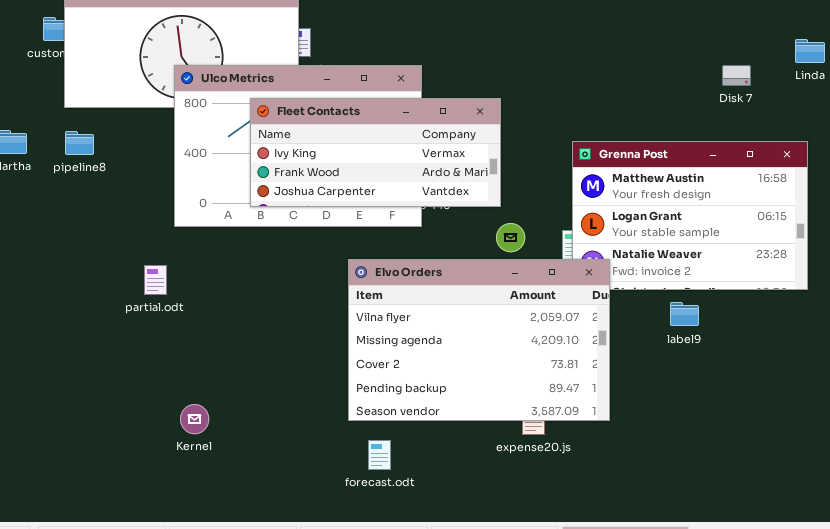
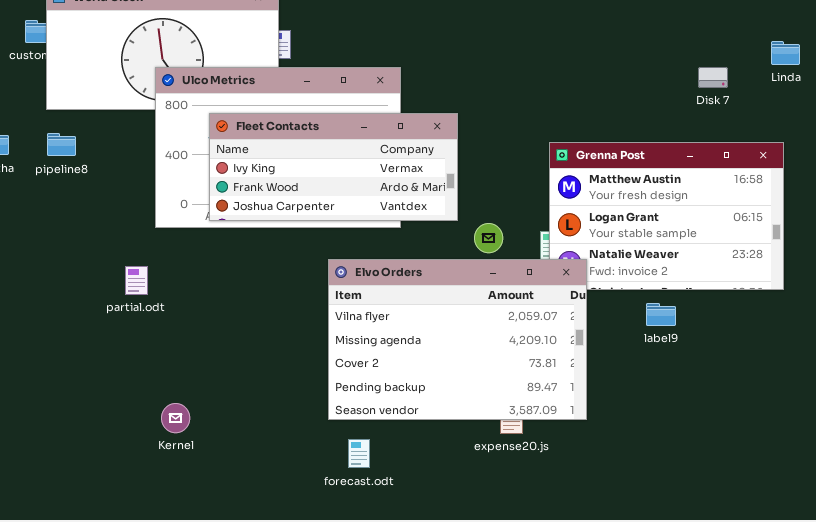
Fleet Contacts: [250,98,501,207] -> [209,113,458,221], moved

